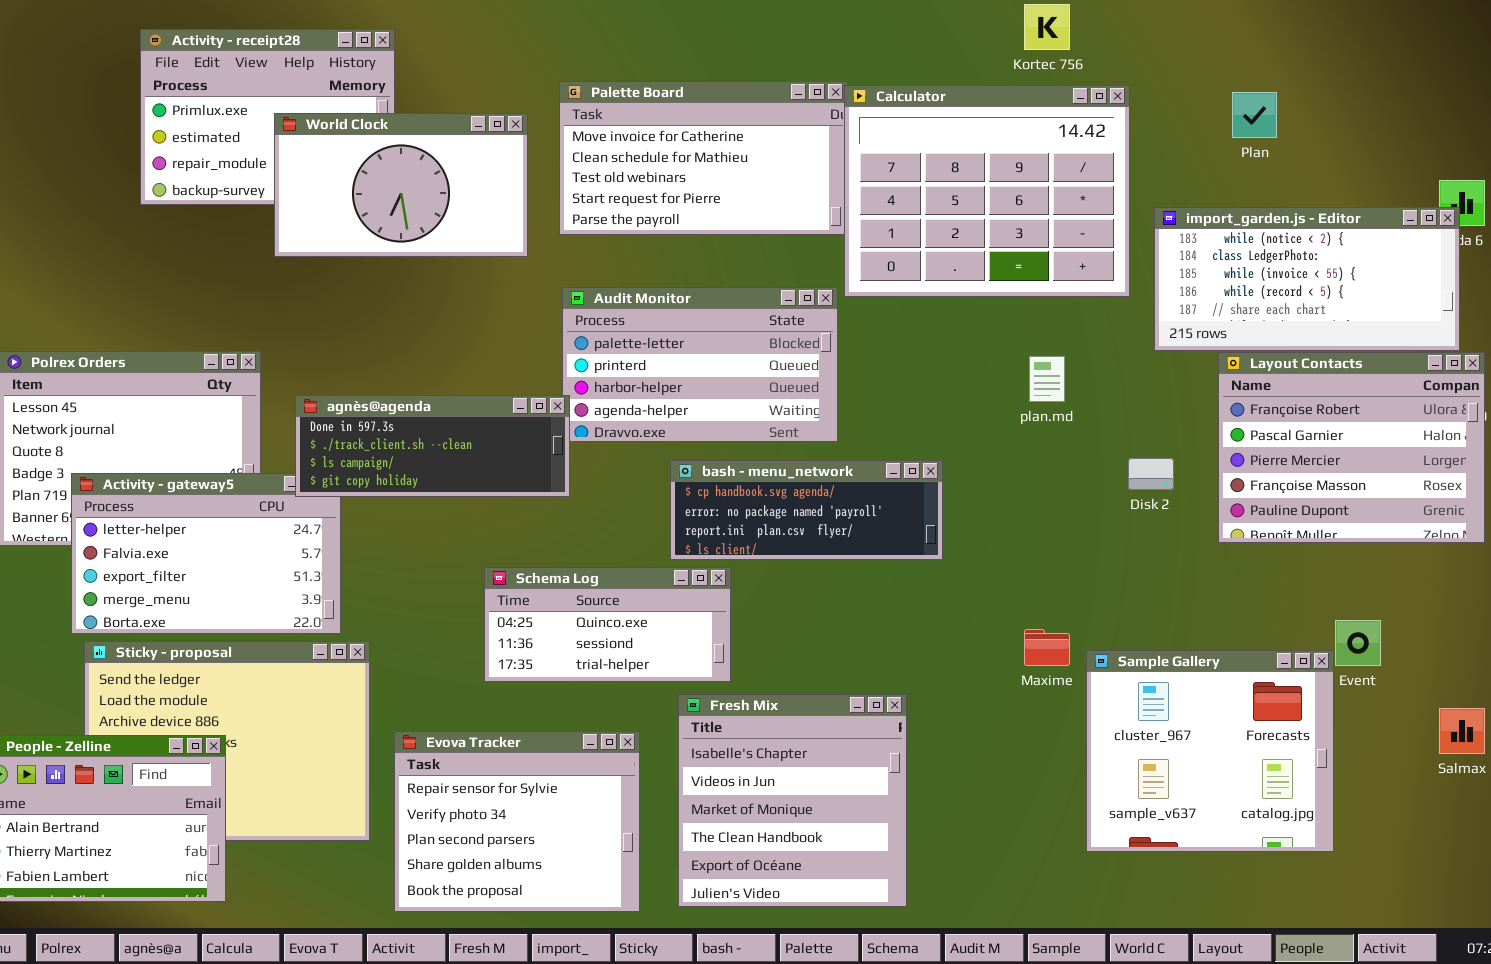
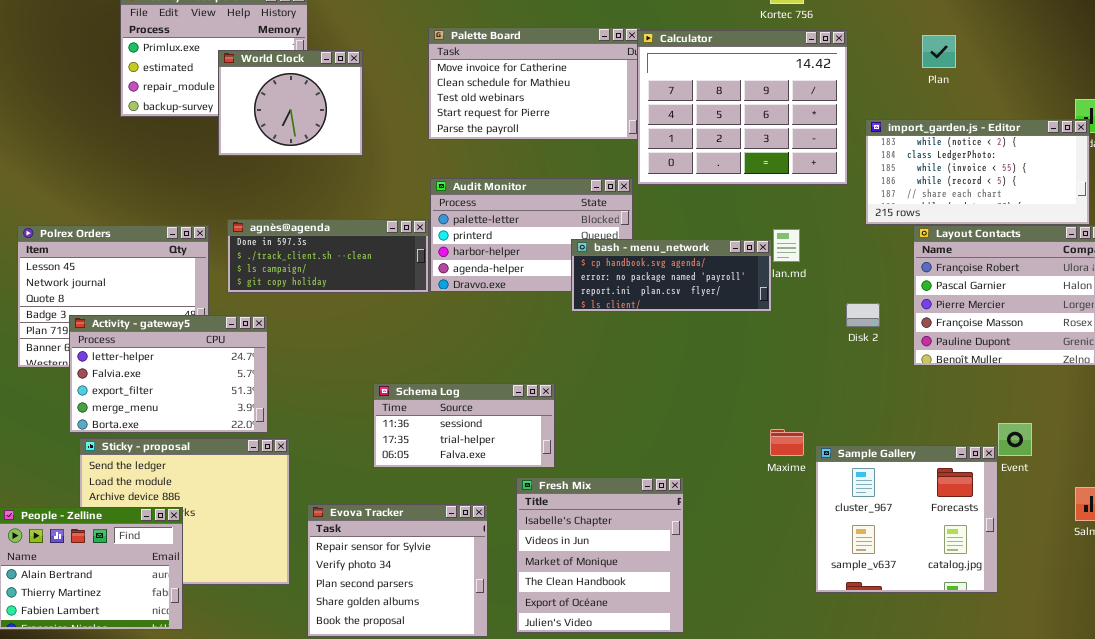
World Clock: [274,113,528,257] -> [218,50,363,156], resized
agnès@agenda: [295,395,570,497] -> [227,219,429,293], moved
bash - menu_network: [670,460,943,560] -> [571,239,772,312], moved
Schema Log: [484,567,731,682] -> [373,383,555,468], scrolled down 1 row

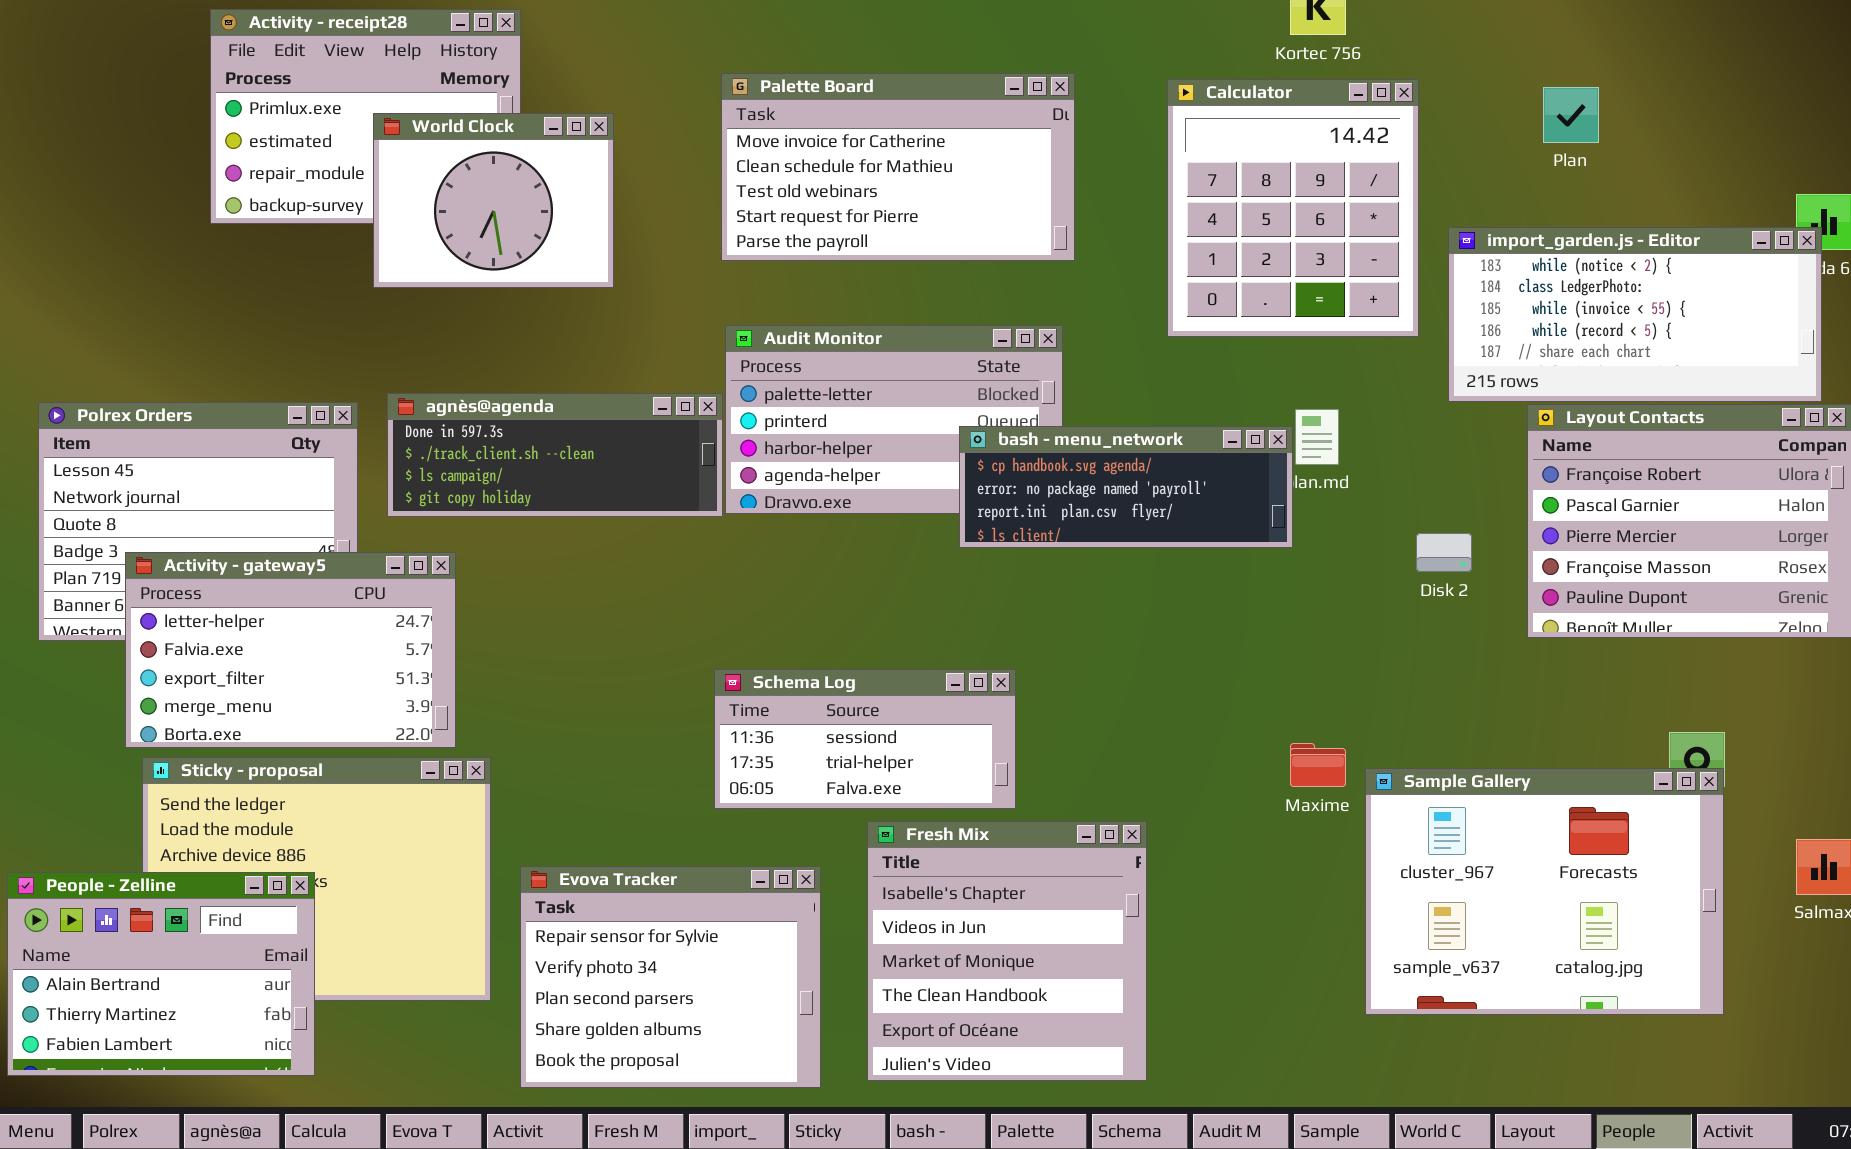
Calculator: [637,30,848,185] -> [1167,79,1419,337], resized
Schema Log: [373,383,555,468] -> [714,669,1016,809], moved
Sample Gallery: [815,445,998,593] -> [1365,768,1724,1015], resized

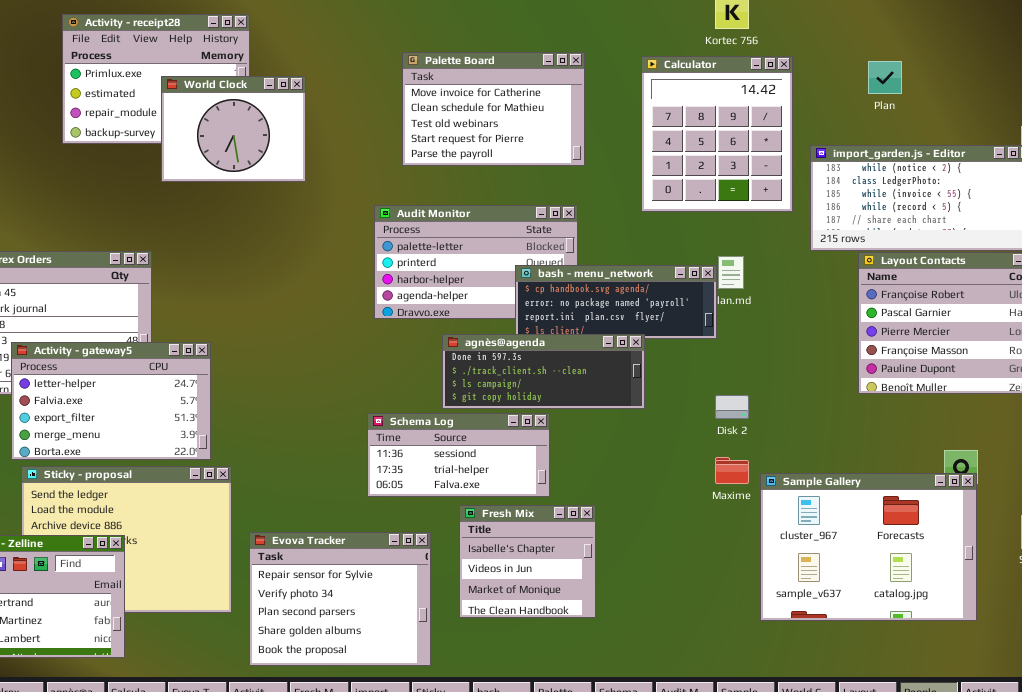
Palette Board: [721,73,1075,261] -> [402,52,585,166], resized
agnès@agenda: [387,393,723,517] -> [442,334,645,409], moved
Disk 2: [1416,533,1472,572] -> [715,395,749,419], moved
Fresh Mix: [867,821,1147,1081] -> [459,505,596,618], resized

